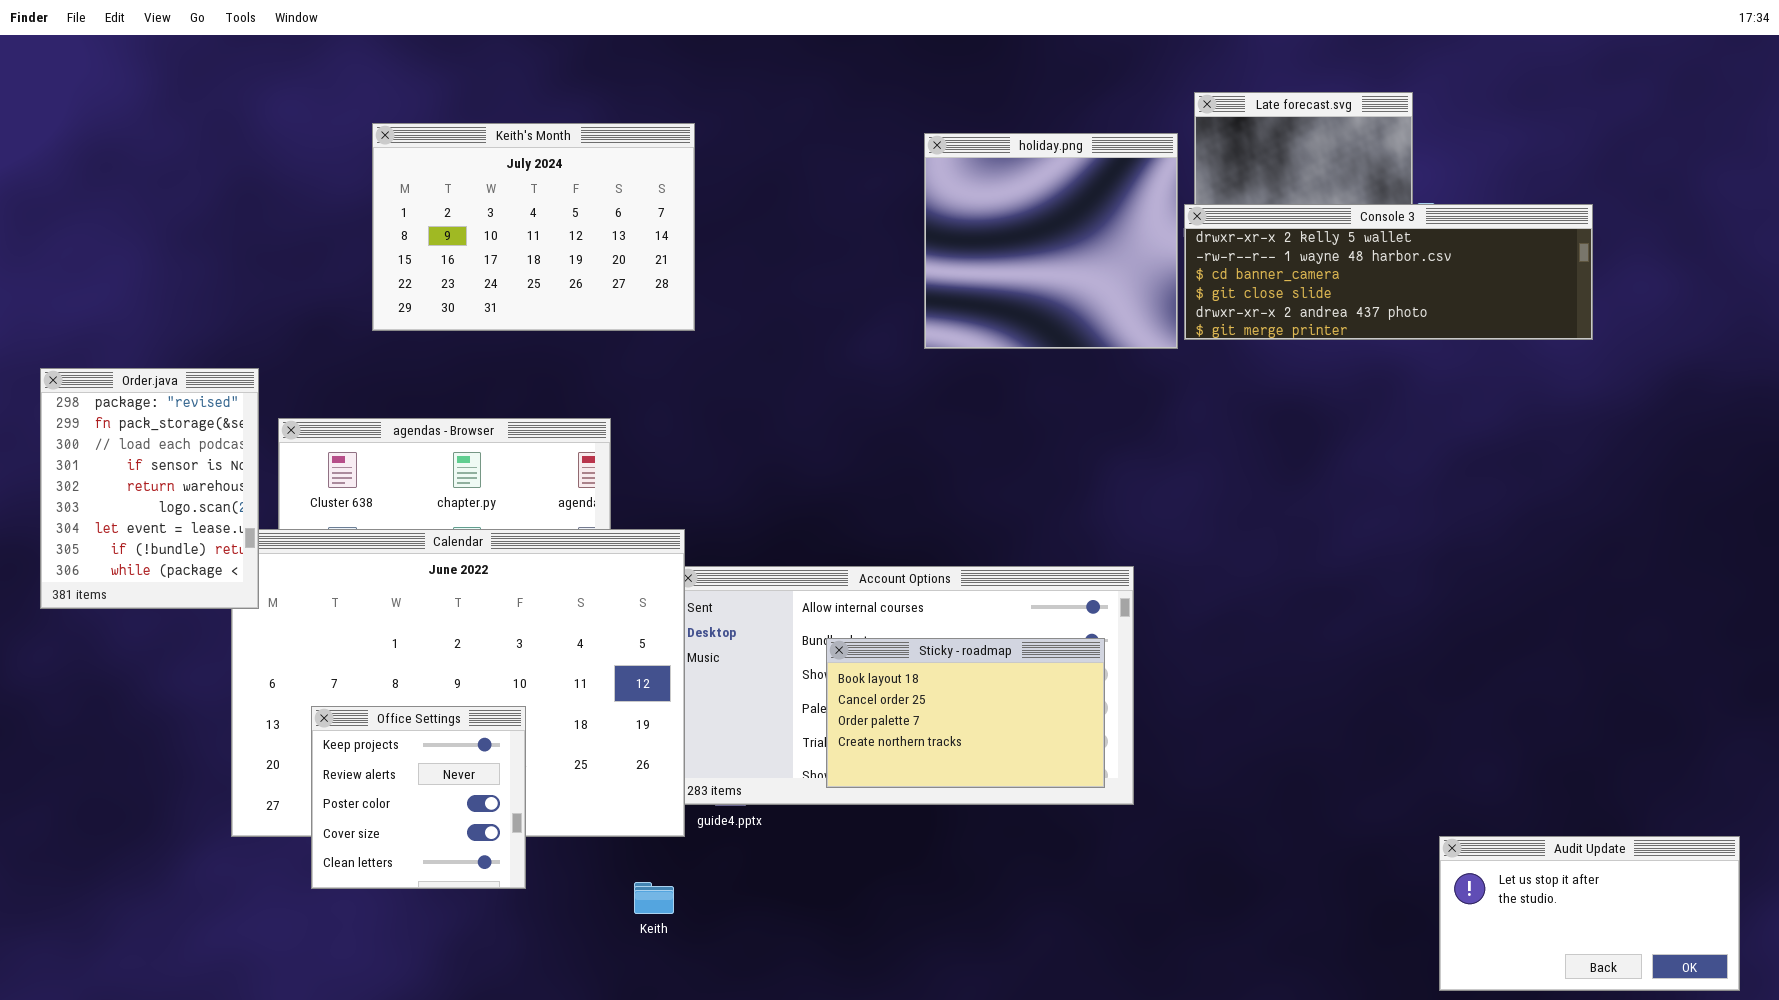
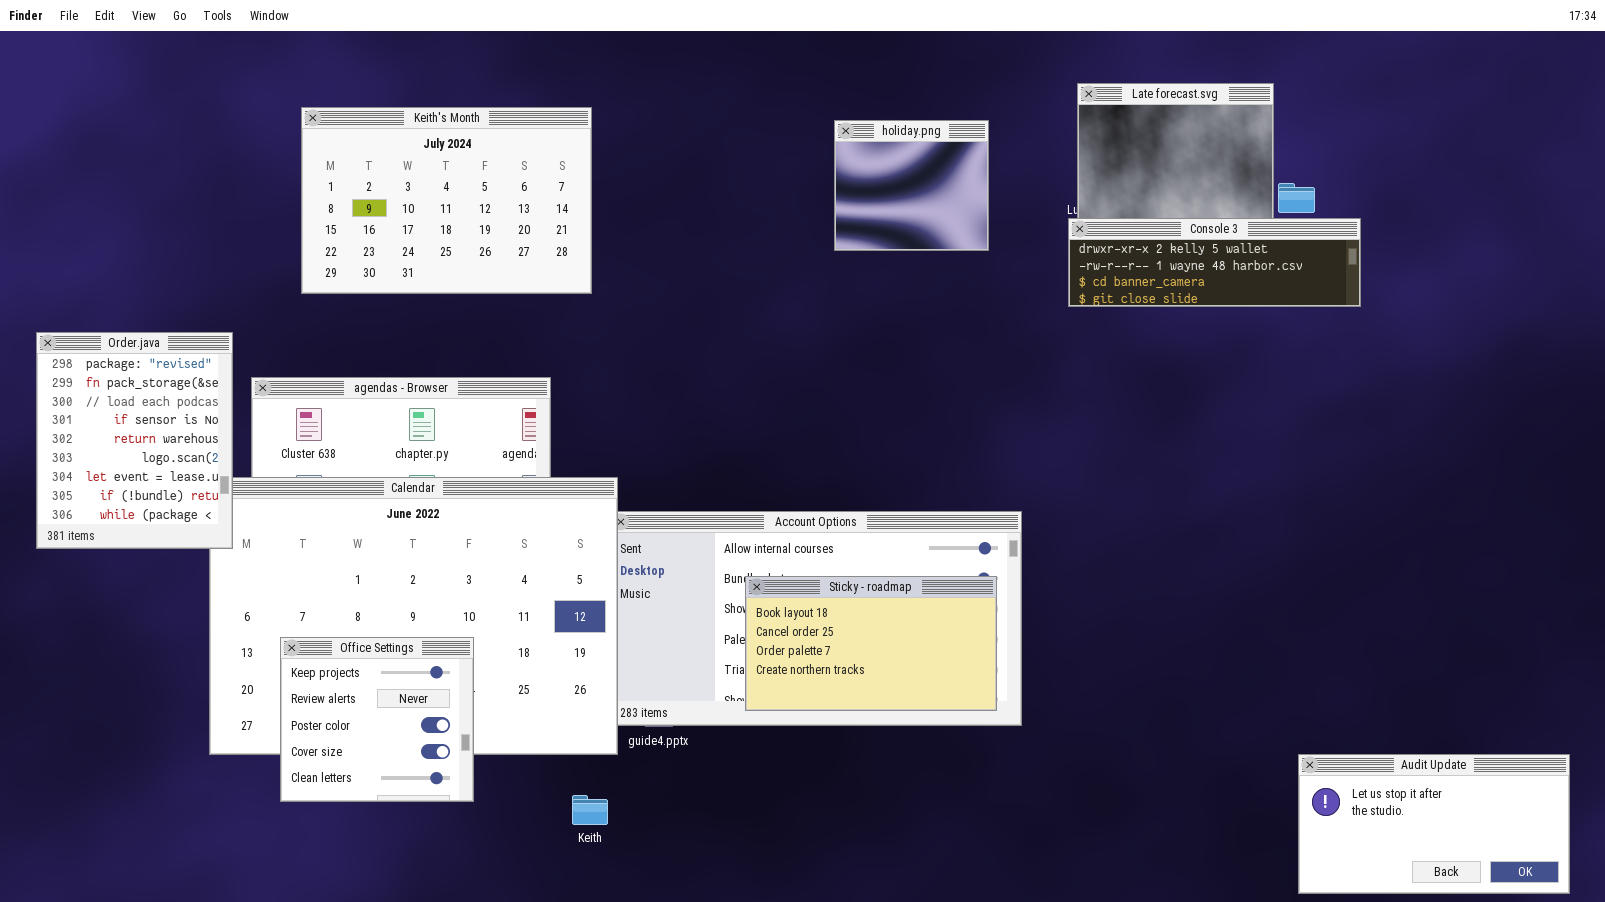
Keith's Month: [372,123,695,331] -> [301,107,592,294], moved
holiday.png: [924,133,1178,349] -> [834,120,989,251], resized
Console 3: [1184,204,1593,340] -> [1068,218,1361,307], resized

